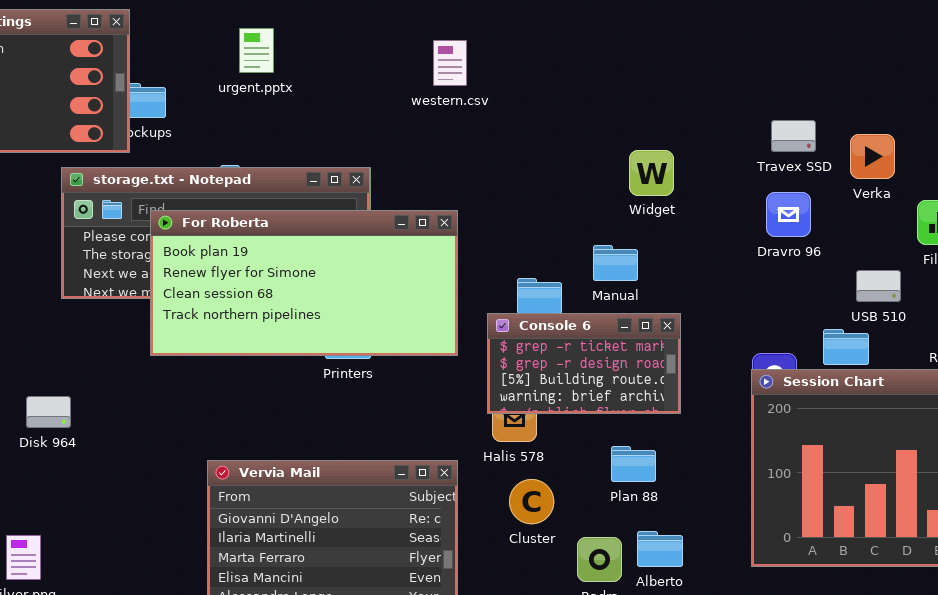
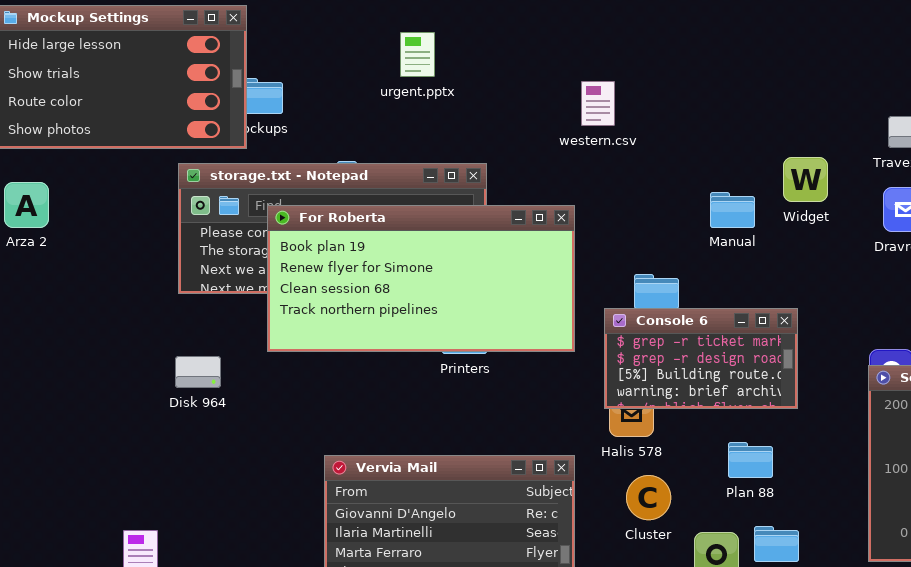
urgent.pptx: [239,28,274,73] -> [400,32,435,77], moved
western.csv: [433,40,467,86] -> [581,81,615,126], moved
Widget: [629,150,674,196] -> [783,157,828,202], moved
Manual: [593,245,638,281] -> [710,192,755,228], moved
Disk 964: [26,396,71,428] -> [175,356,221,388], moved

